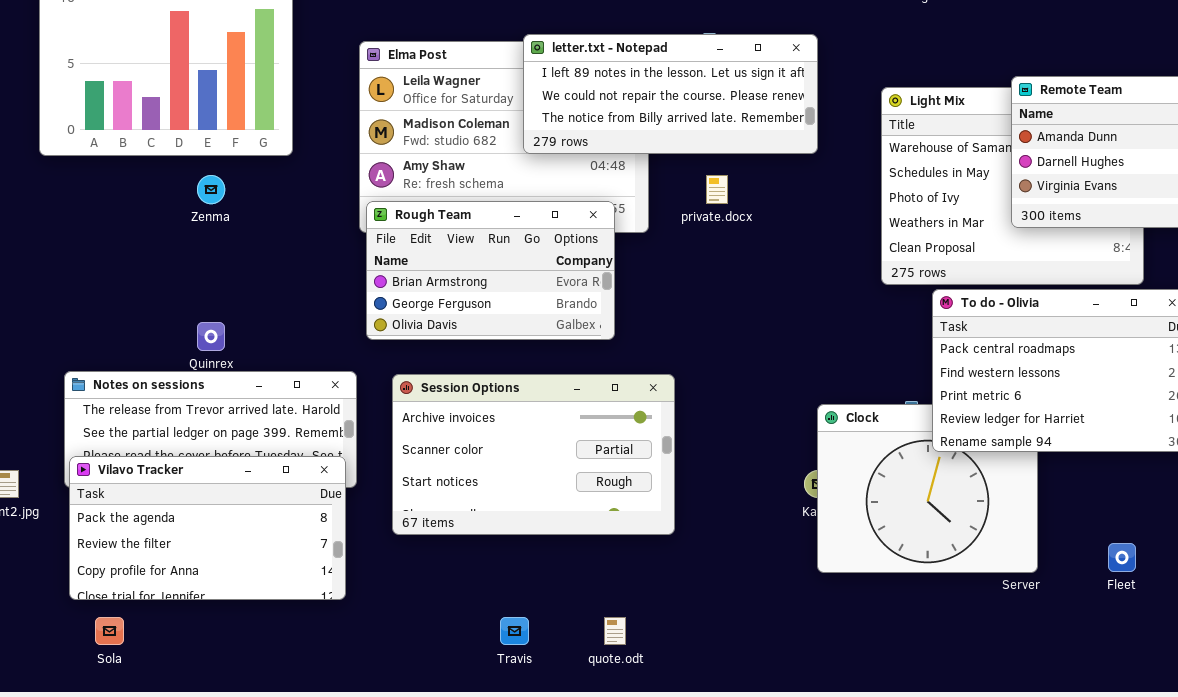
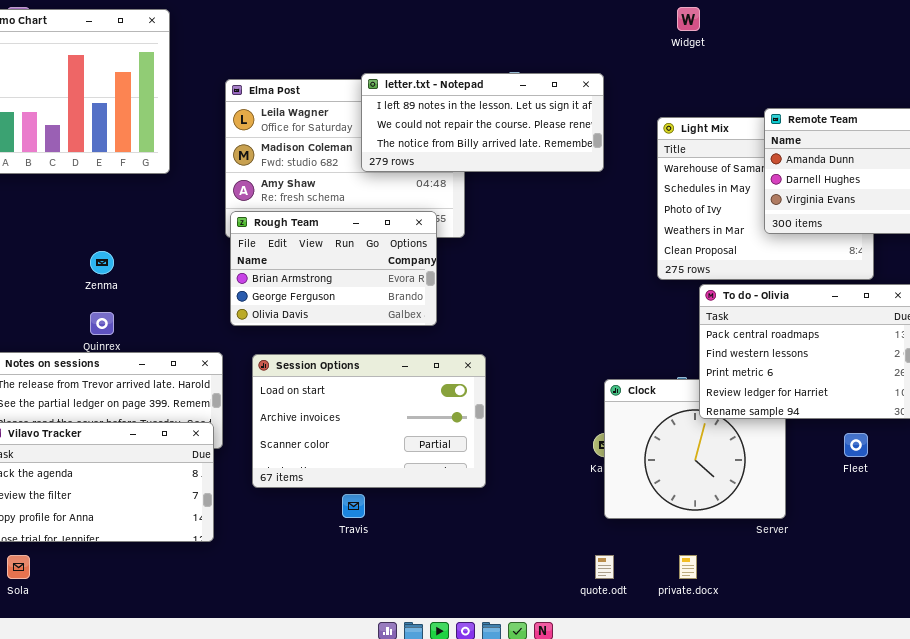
Zenma: [197,175,225,204] -> [90,251,114,274], moved
private.docx: [706,175,728,204] -> [679,555,697,579], moved
Session Options: [392,374,675,535] -> [252,354,486,488], scrolled up 1 row
Fleet: [1108,543,1136,572] -> [844,433,868,457], moved
Travis: [500,617,529,645] -> [342,494,365,518], moved
quote.odt: [604,617,626,645] -> [595,555,614,579], moved

